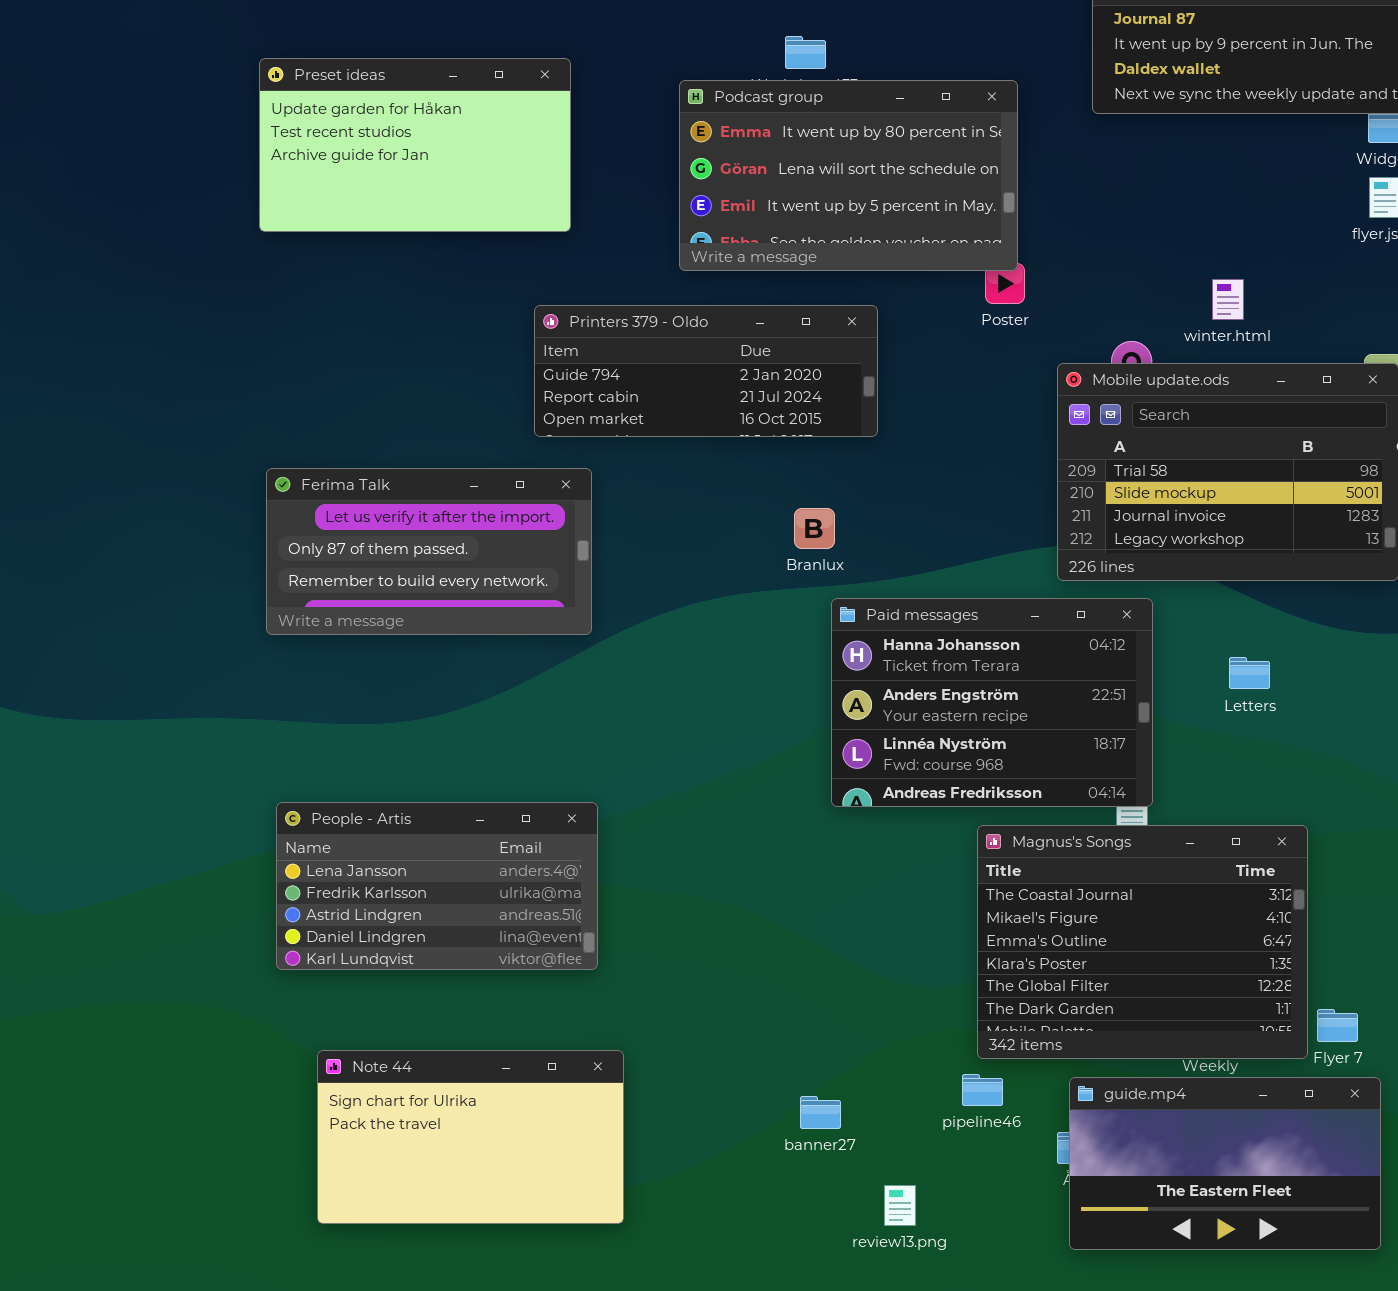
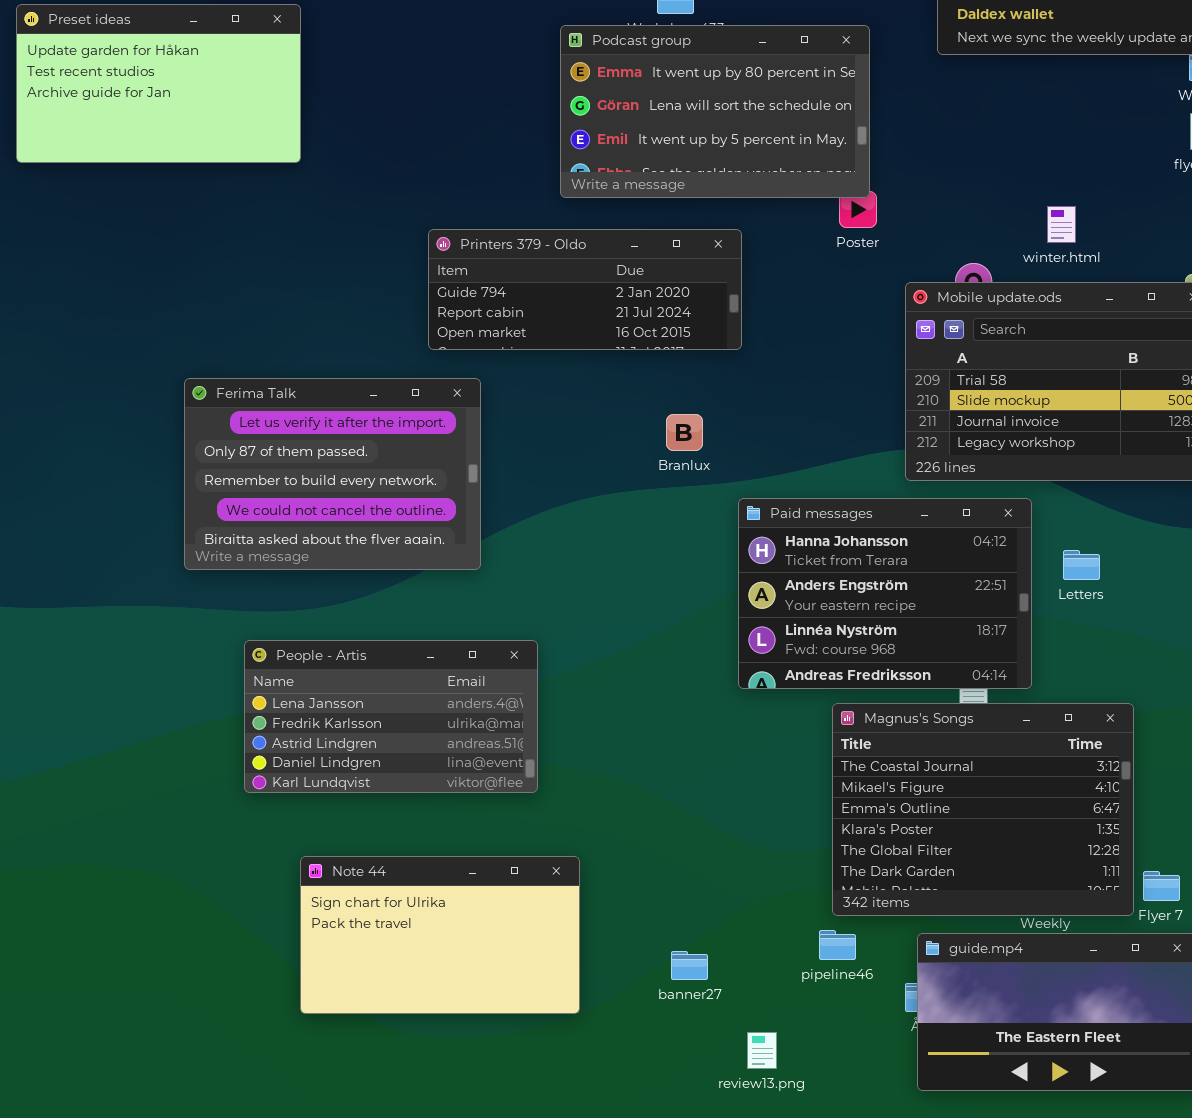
Preset ideas: [259,58,571,232] -> [16,4,301,163], moved
Ferima Talk: [266,468,592,635] -> [184,378,481,570], resized
Paid messages: [831,598,1153,807] -> [738,498,1032,689], moved
People - Artis: [276,802,598,970] -> [244,640,538,793], moved
Note 44: [317,1050,624,1224] -> [300,856,580,1014], moved

